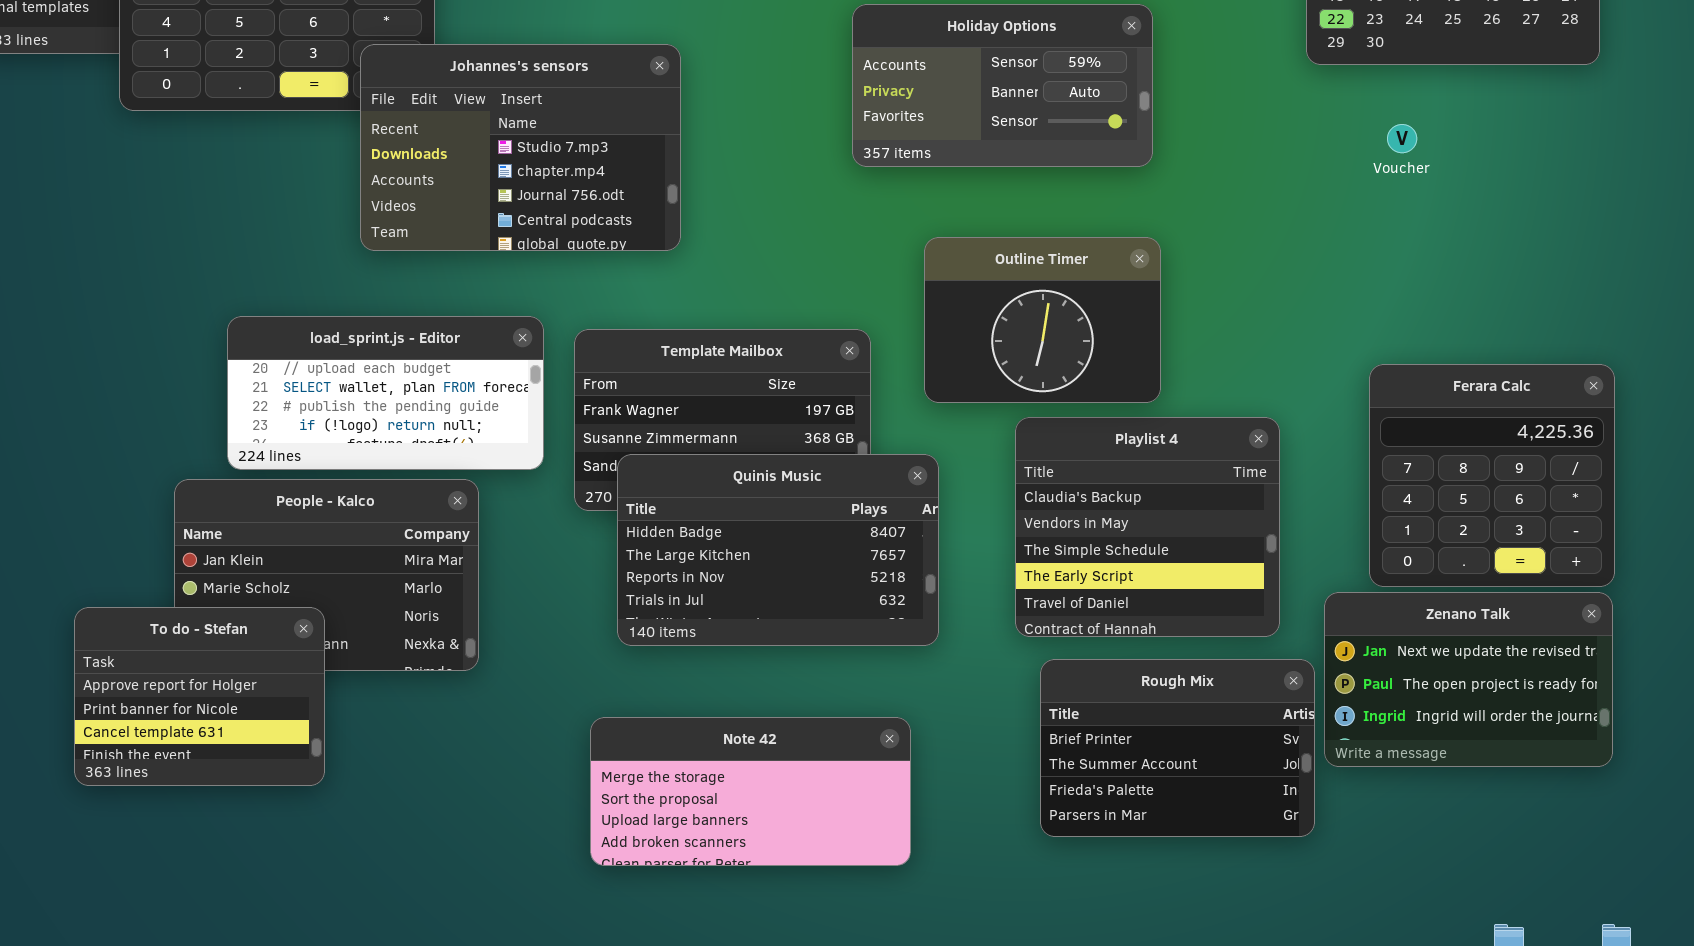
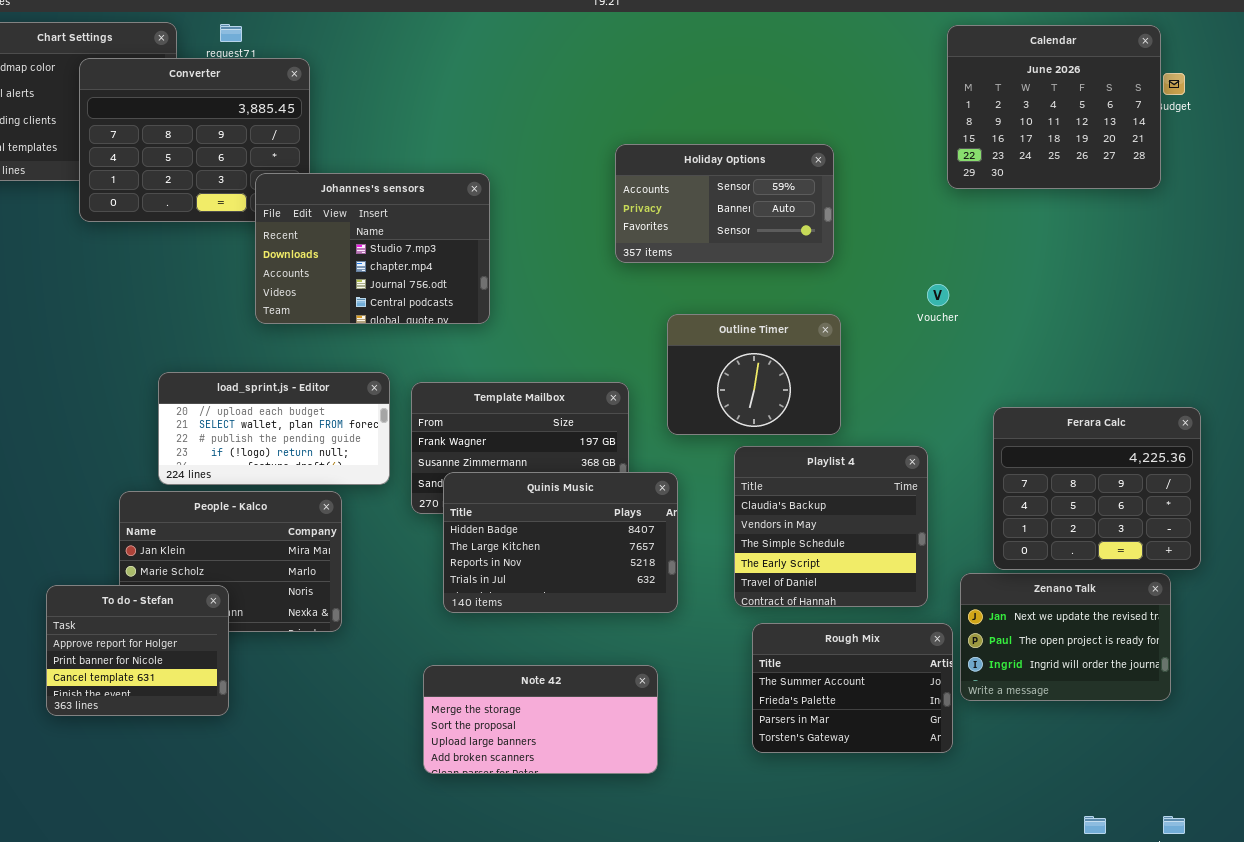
Voucher: [1387,124,1417,153] -> [927,284,949,306], moved
Ferara Calc: [1369,364,1615,587] -> [993,407,1201,570], resized
Rough Mix: [1040,659,1315,837] -> [752,623,953,753], scrolled down 1 row

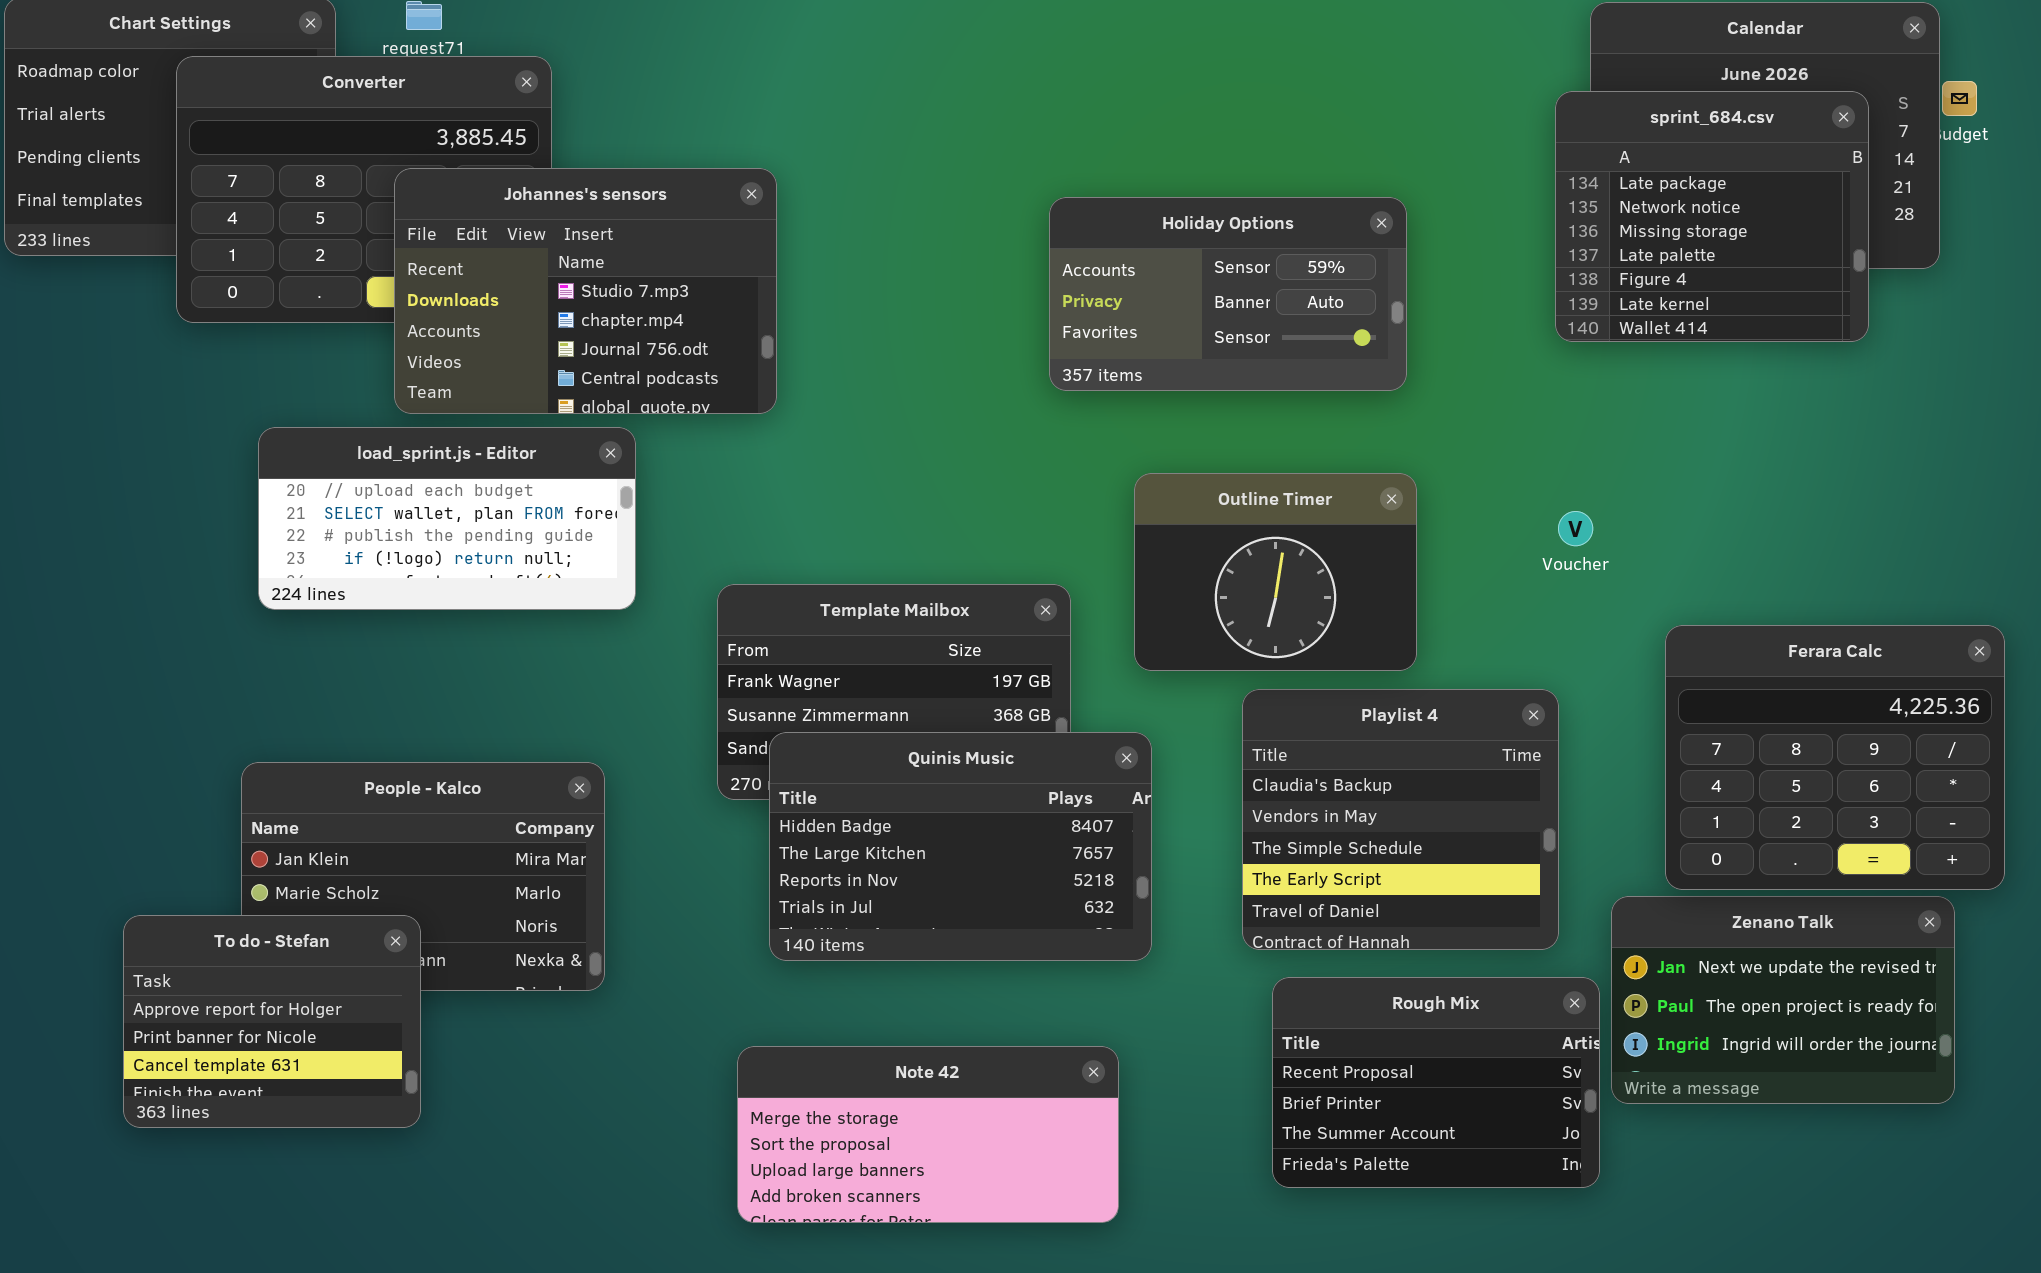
sprint_684.csv: none -> [1555,91,1869,342], opened
Johannes's sensors: [255,173,490,324] -> [394,168,777,414], moved
Voucher: [927,284,949,306] -> [1558,511,1593,546], moved
load_sprint.js - Editor: [158,372,390,485] -> [258,427,636,610], moved
Rough Mix: [752,623,953,753] -> [1272,977,1600,1188], scrolled up 2 rows

